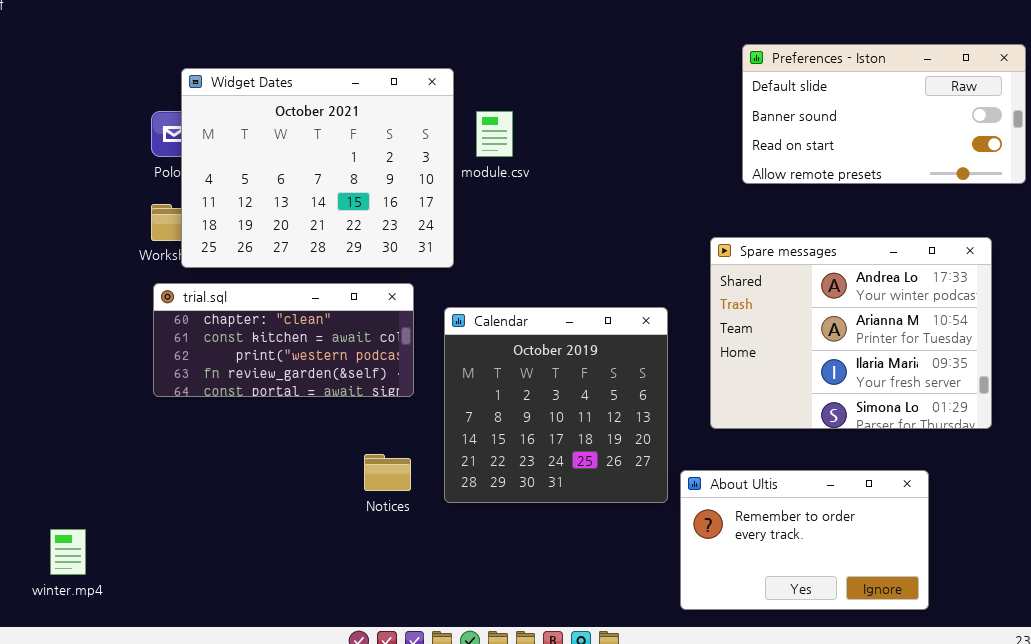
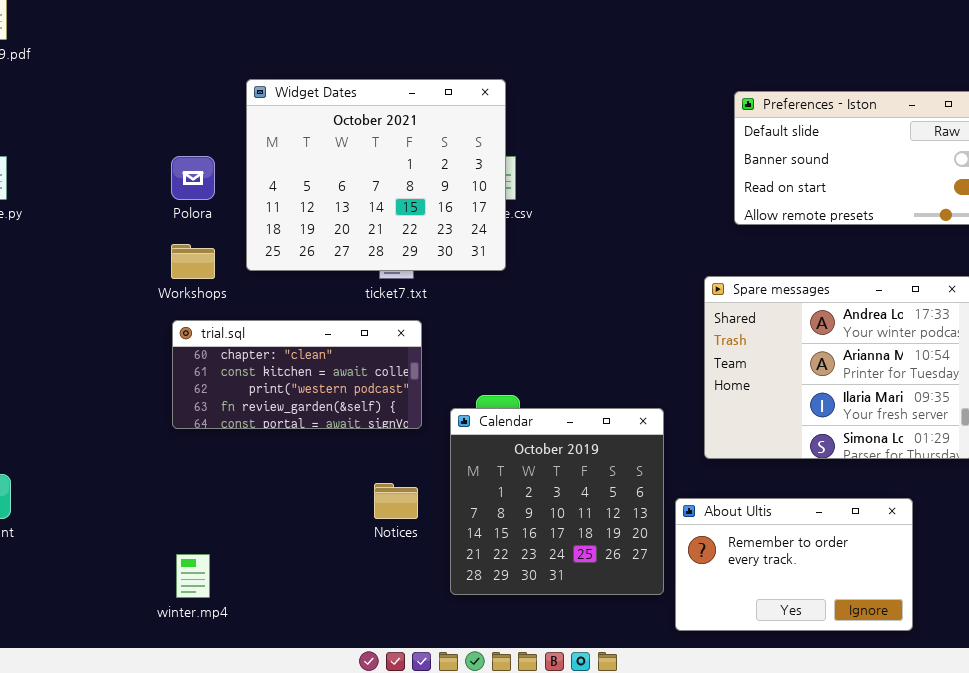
Widget Dates: [181,68,454,268] -> [246,79,506,271], moved
Calendar: [444,307,668,503] -> [450,408,664,595], moved
winter.mp4: [50,529,86,575] -> [176,554,210,598], moved

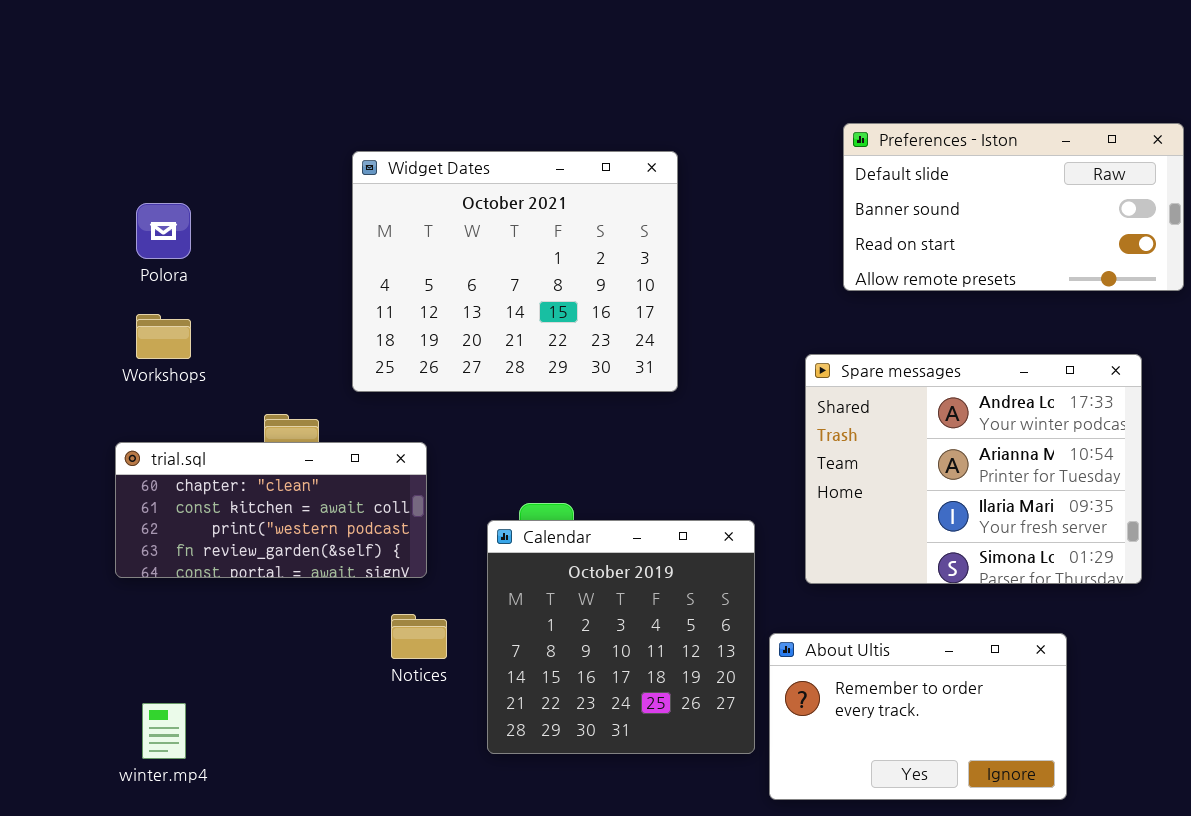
Widget Dates: [246,79,506,271] -> [352,151,678,392], moved
trial.sql: [172,320,422,429] -> [115,442,427,578], moved

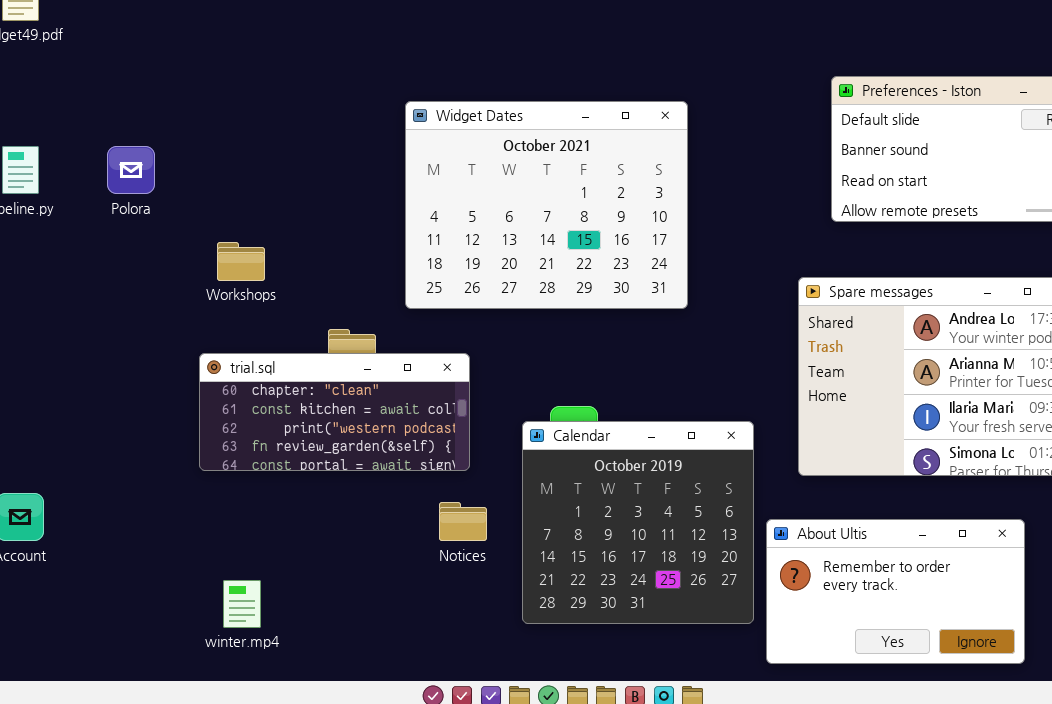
Polora: [136,203,191,259] -> [107,146,155,194], moved

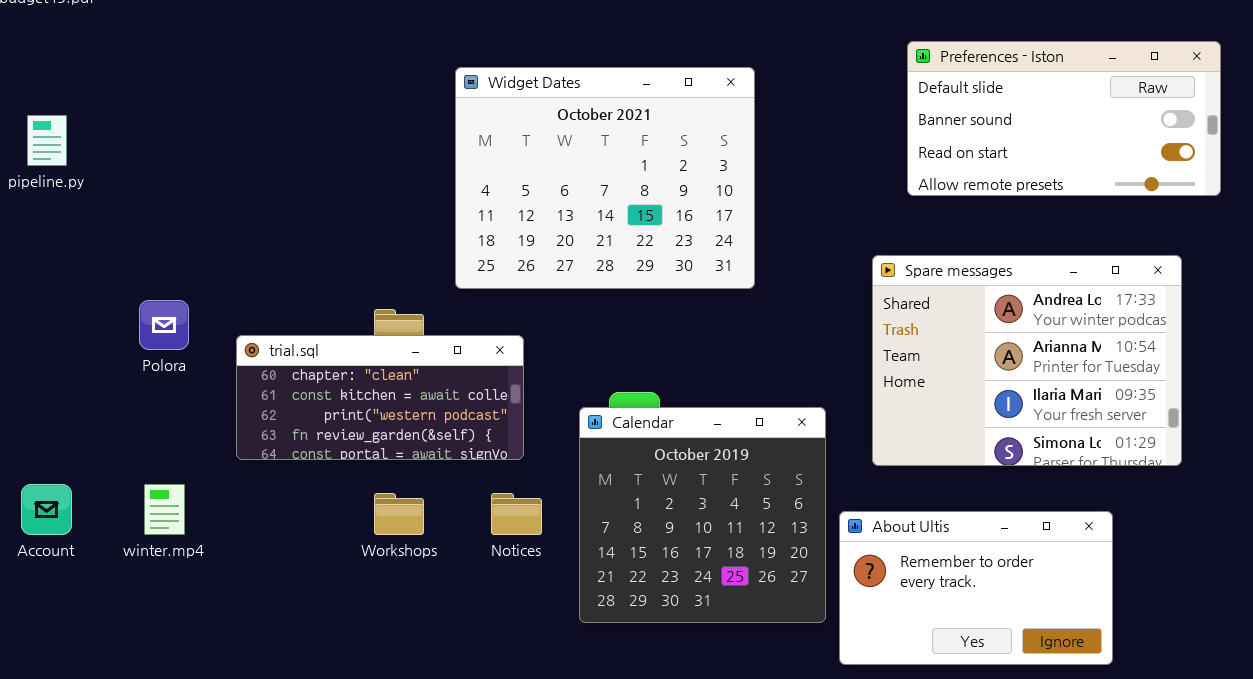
Polora: [107,146,155,194] -> [139,300,189,350], moved
Workshops: [217,242,265,281] -> [374,493,424,535], moved
winter.mp4: [223,580,261,628] -> [144,484,185,535], moved

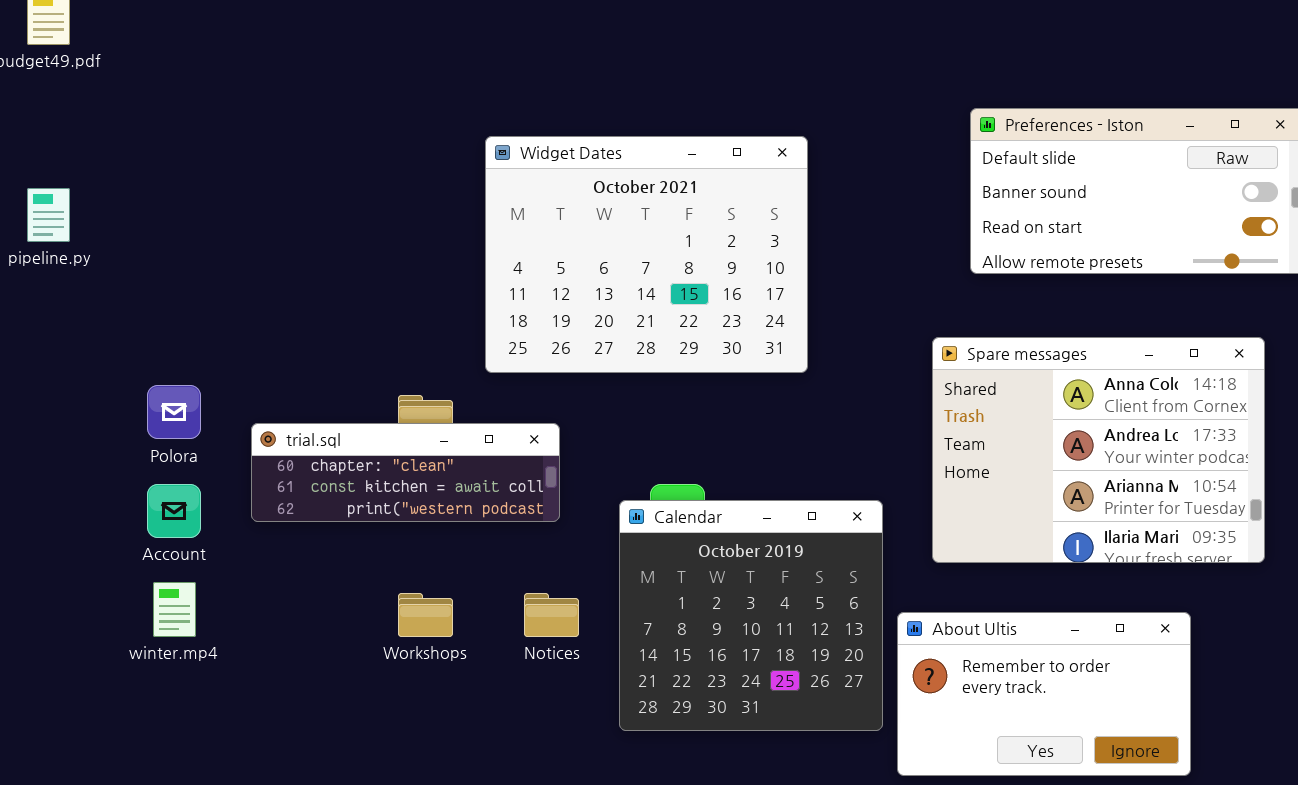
Spare messages: [872,255,1182,466] -> [932,337,1265,563], scrolled up 1 row
trial.sql: [236,335,524,460] -> [251,423,560,522], resized
Account: [21,484,72,535] -> [147,484,201,538], moved

